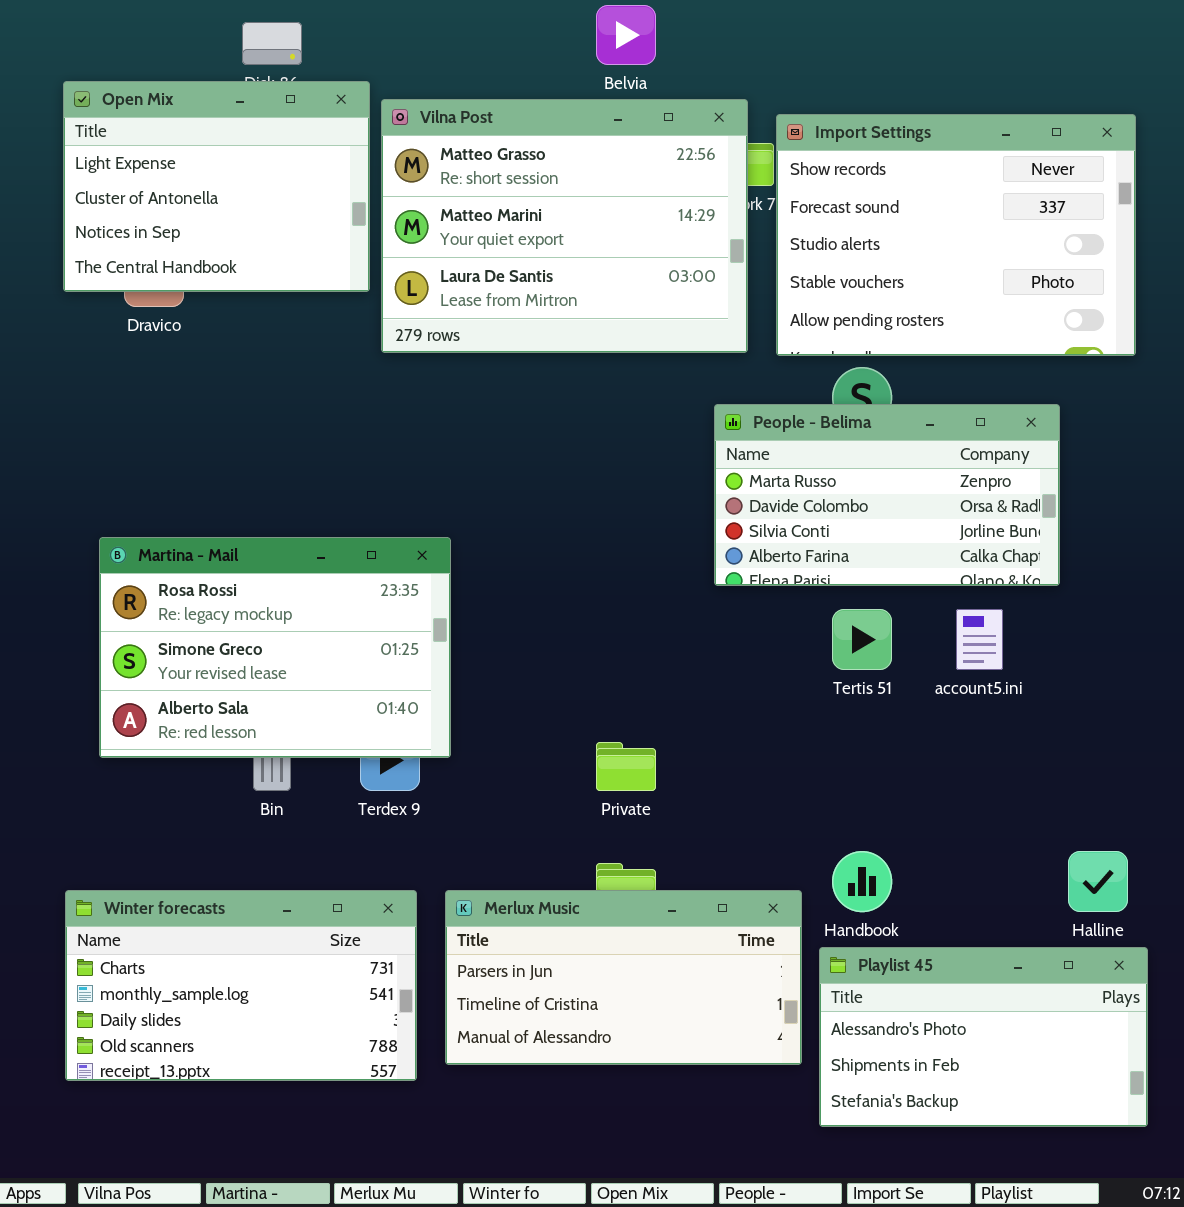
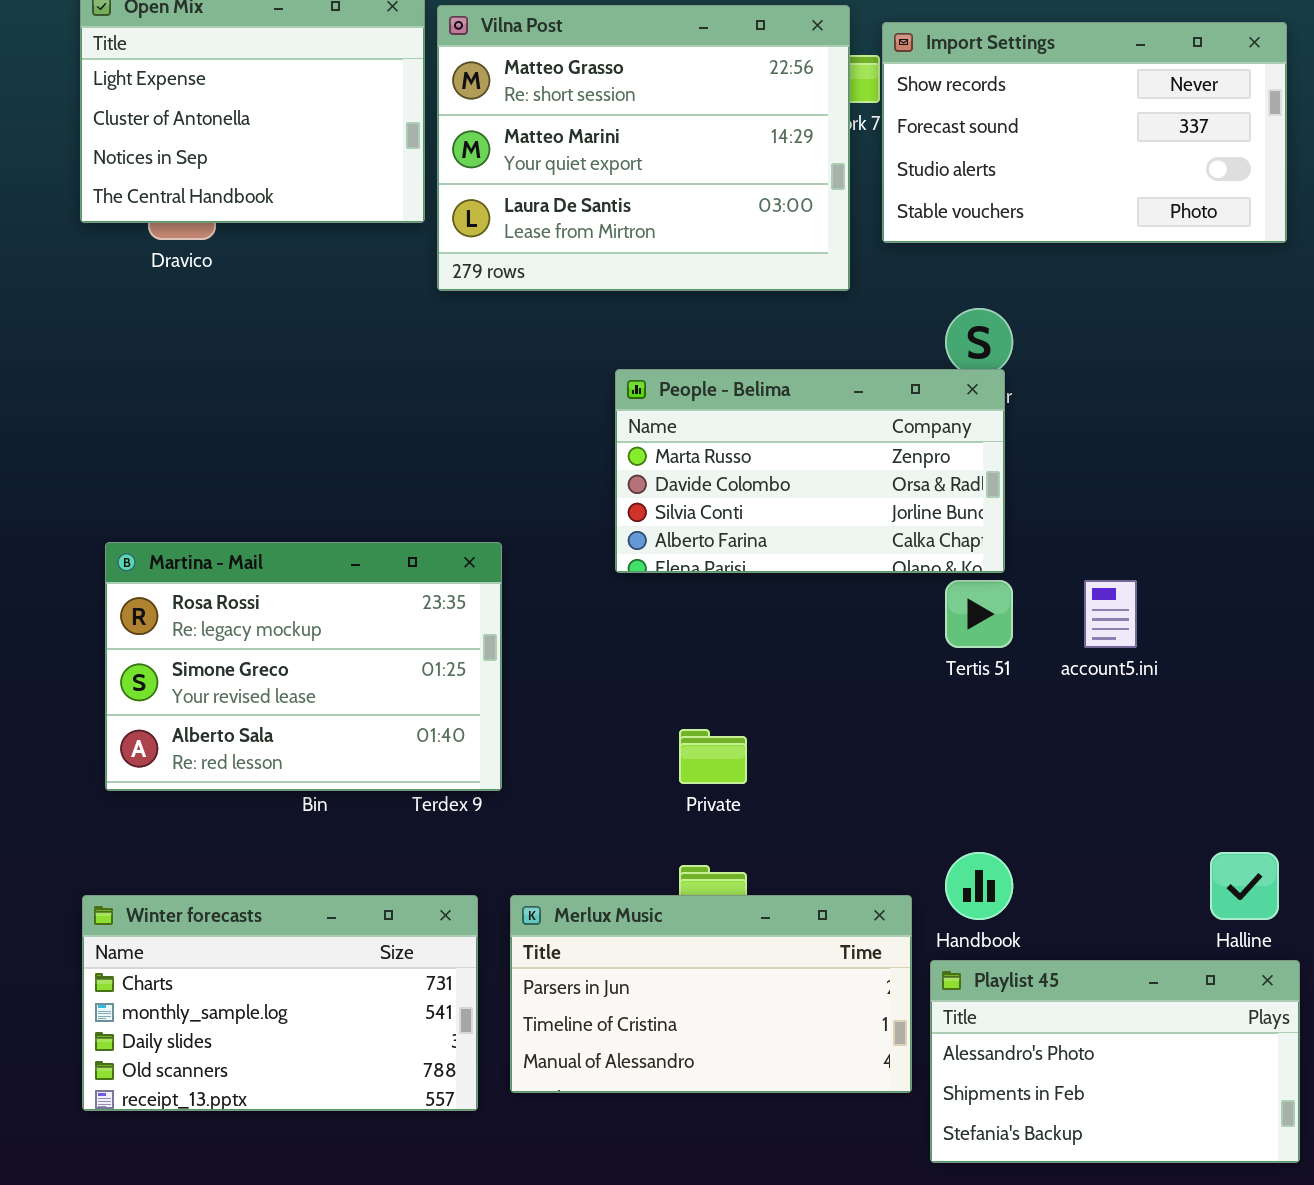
Import Settings: [776,114,1136,356] -> [882,22,1287,243], resized
People - Belima: [714,404,1060,586] -> [615,369,1005,573], moved
Martina - Mail: [99,537,451,758] -> [105,542,502,791], moved

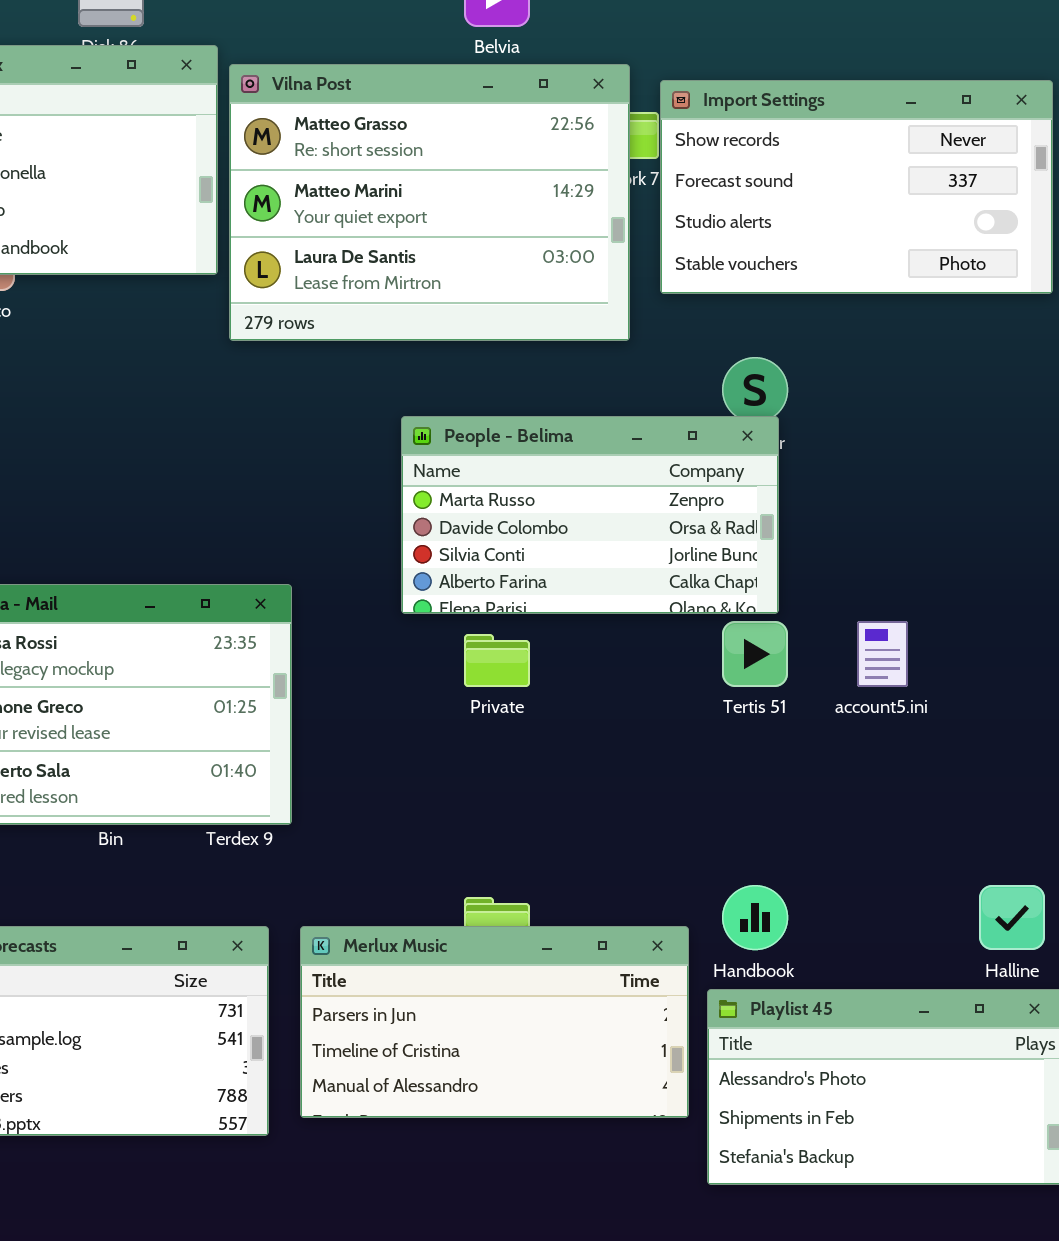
Private: [679,729,747,784] -> [464,634,530,687], moved

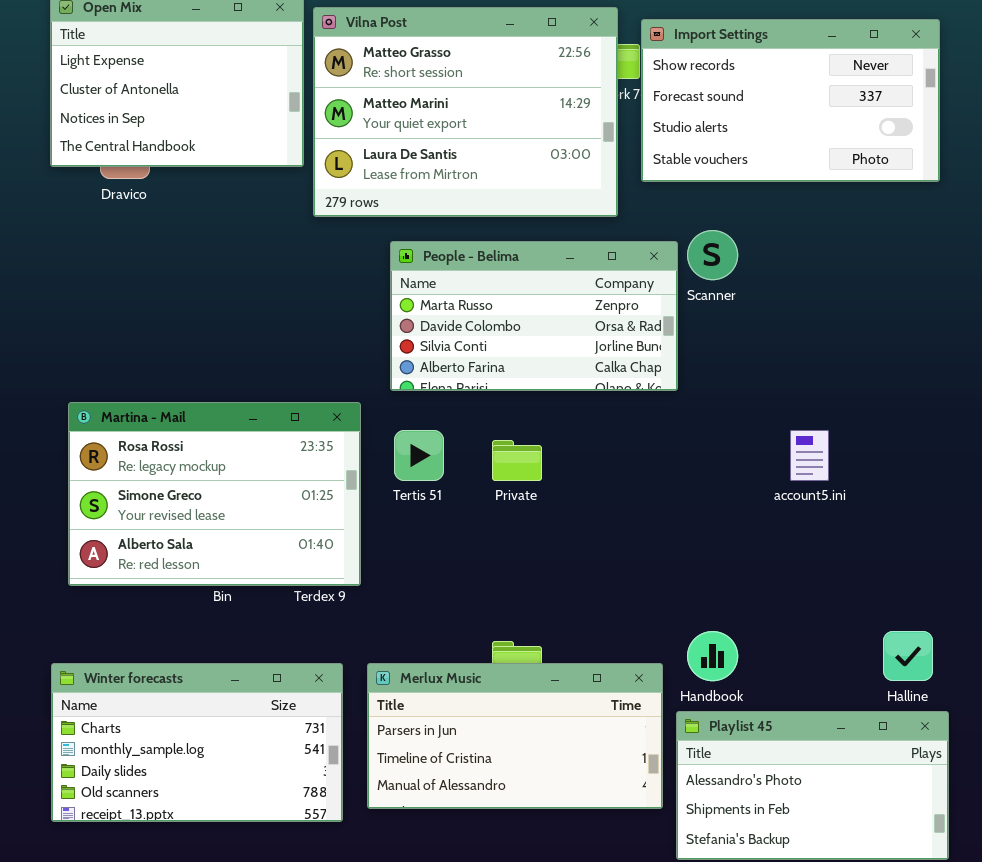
People - Belima: [401,416,779,614] -> [390,241,678,391], moved
Tertis 51: [722,621,788,687] -> [394,430,444,481], moved

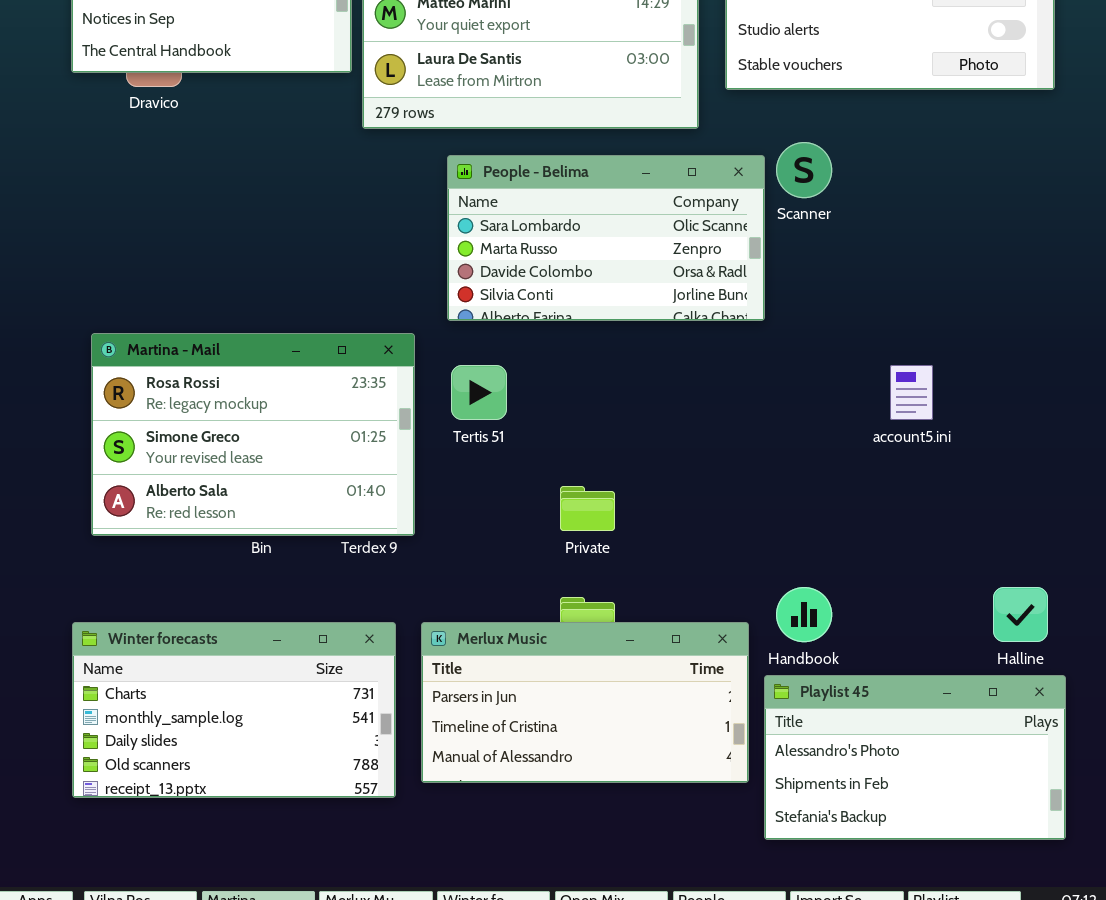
People - Belima: [390,241,678,391] -> [447,155,765,321], scrolled up 1 row
Private: [492,440,542,481] -> [560,486,615,531], moved

